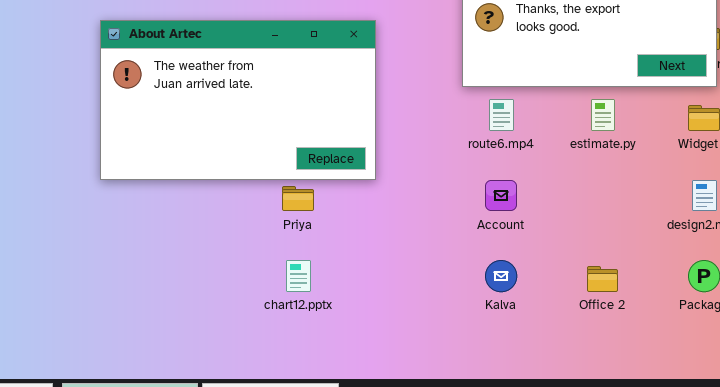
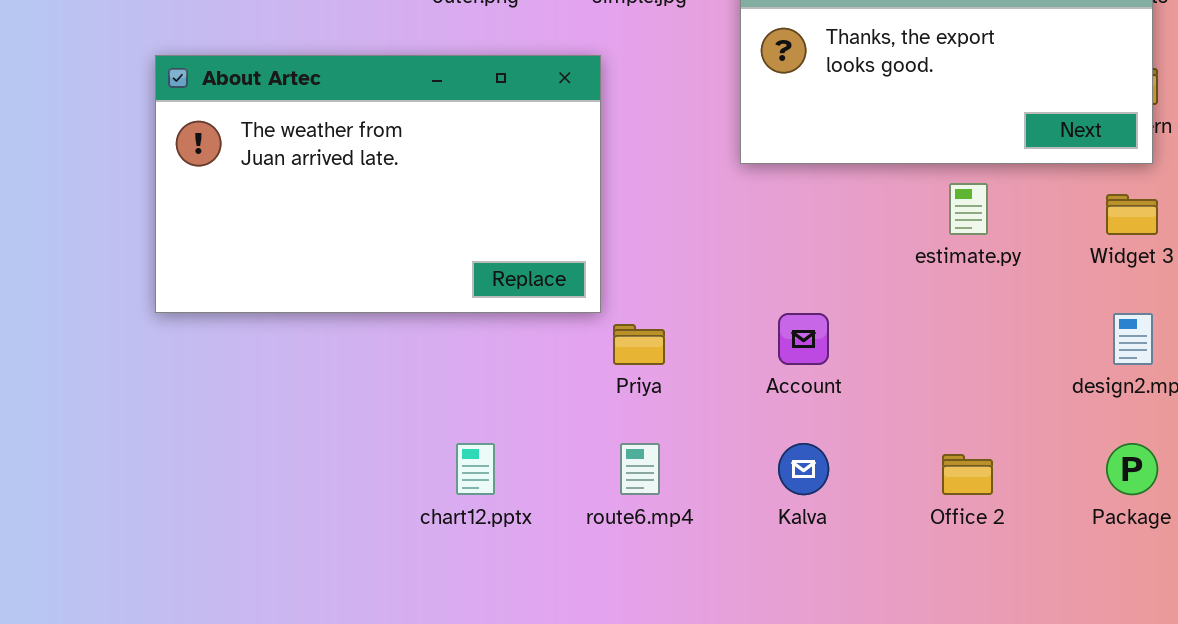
route6.mp4: [489,99,514,131] -> [620,443,660,495], moved
Priya: [282,186,314,211] -> [613,324,665,365], moved

